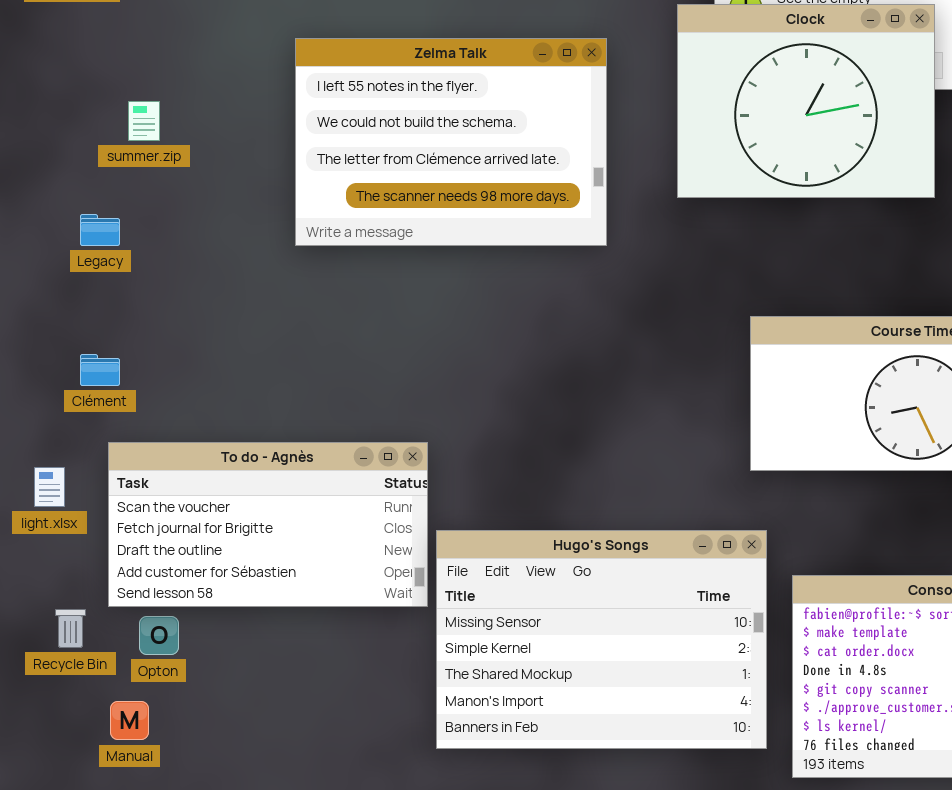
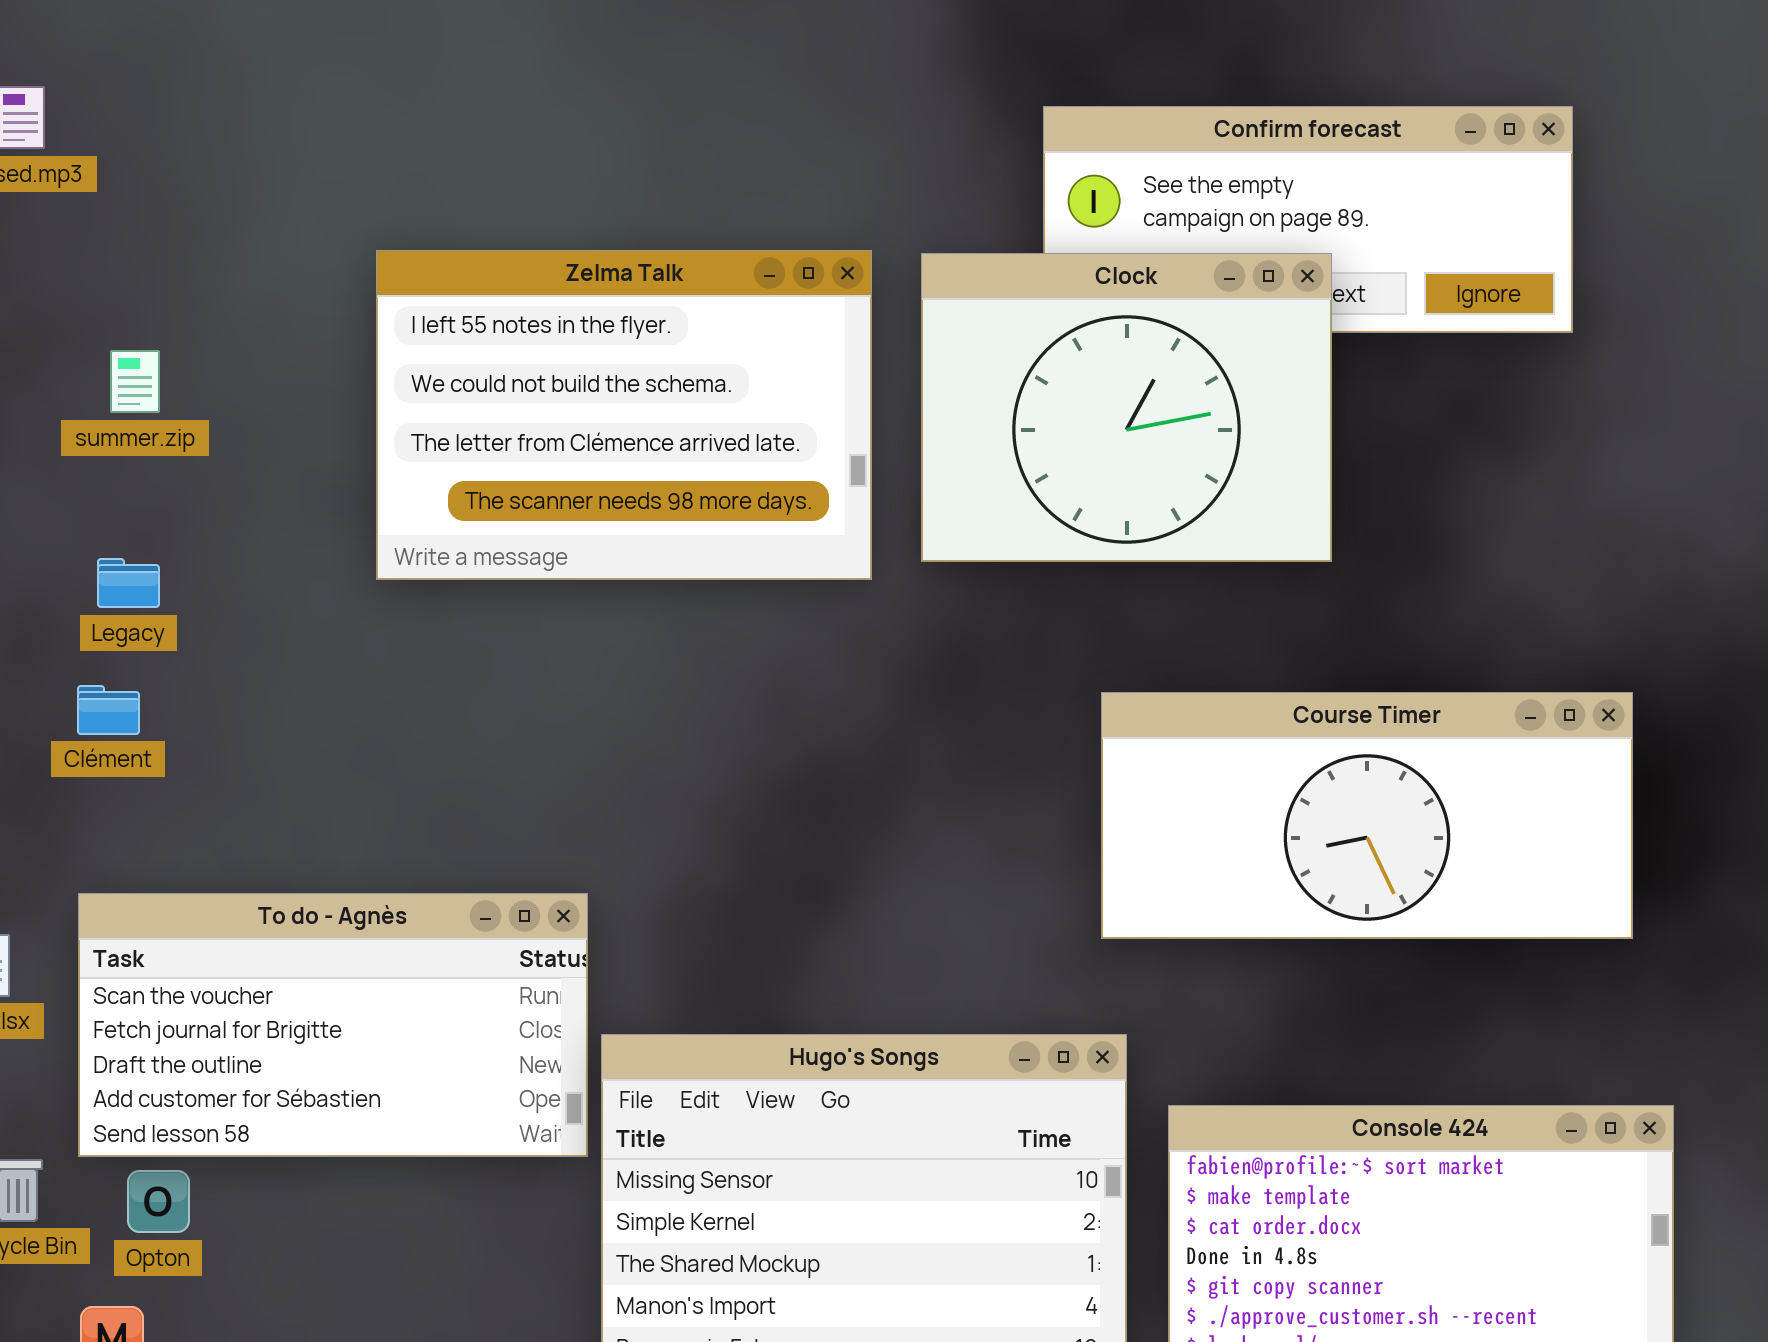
Clock: [677,4,935,198] -> [921,253,1332,562], moved
Legacy: [80,214,120,246] -> [97,558,160,608], moved
Clément: [80,354,120,386] -> [77,685,140,735], moved

